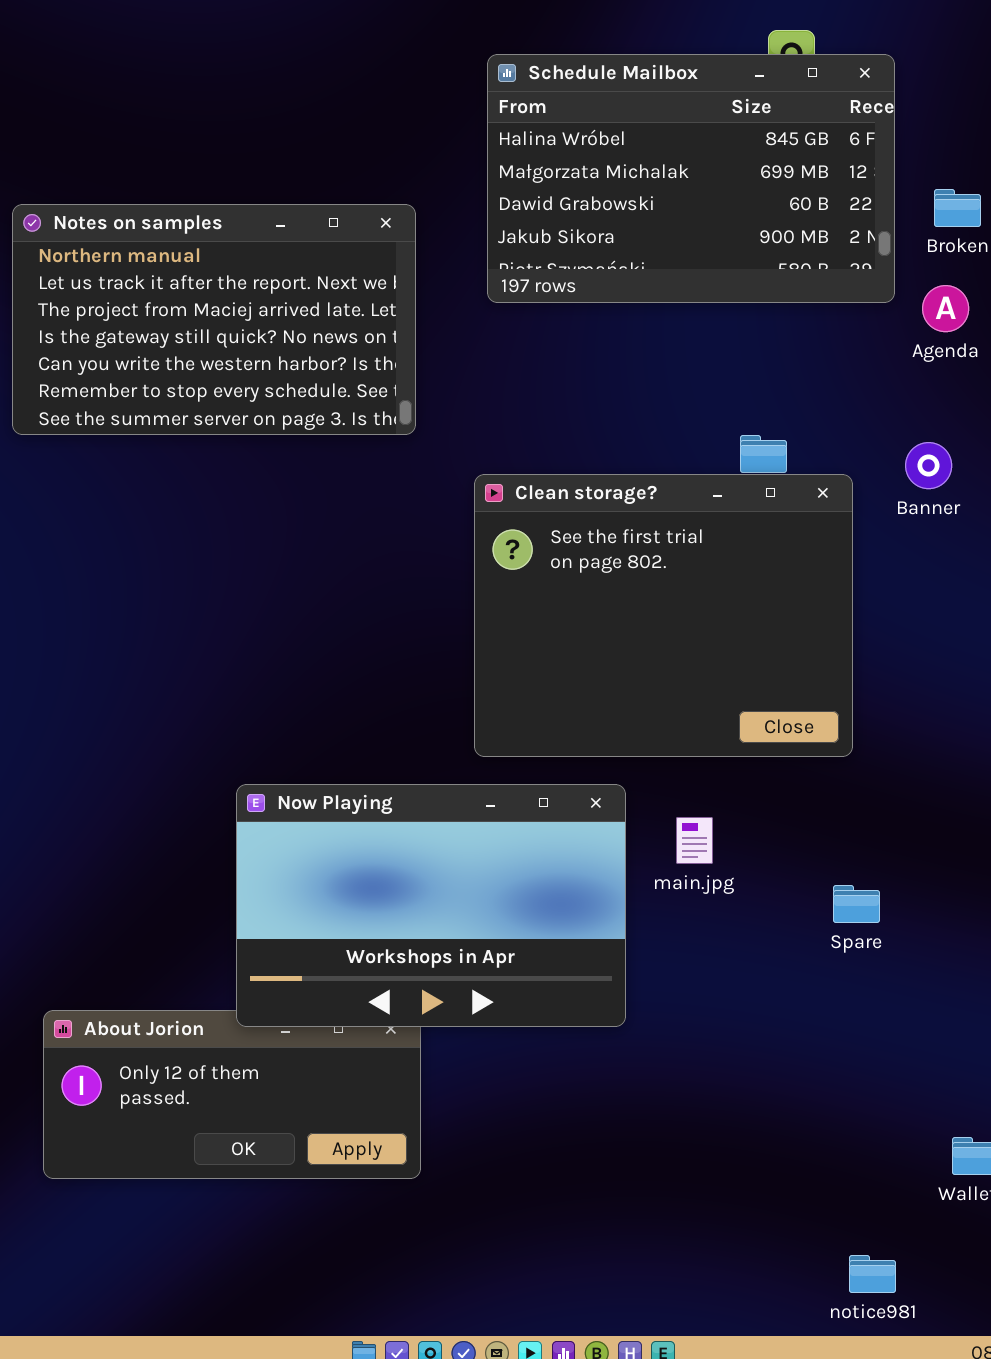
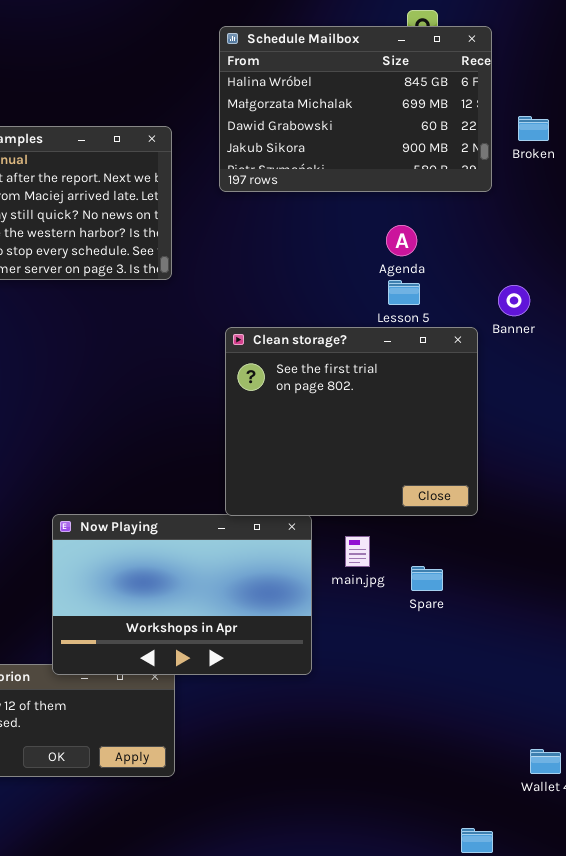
Agenda: [922,285,969,332] -> [386,225,417,256], moved
Clean storage?: [474,474,853,757] -> [225,327,478,516], moved
Spare: [833,885,880,923] -> [411,566,443,591], moved

